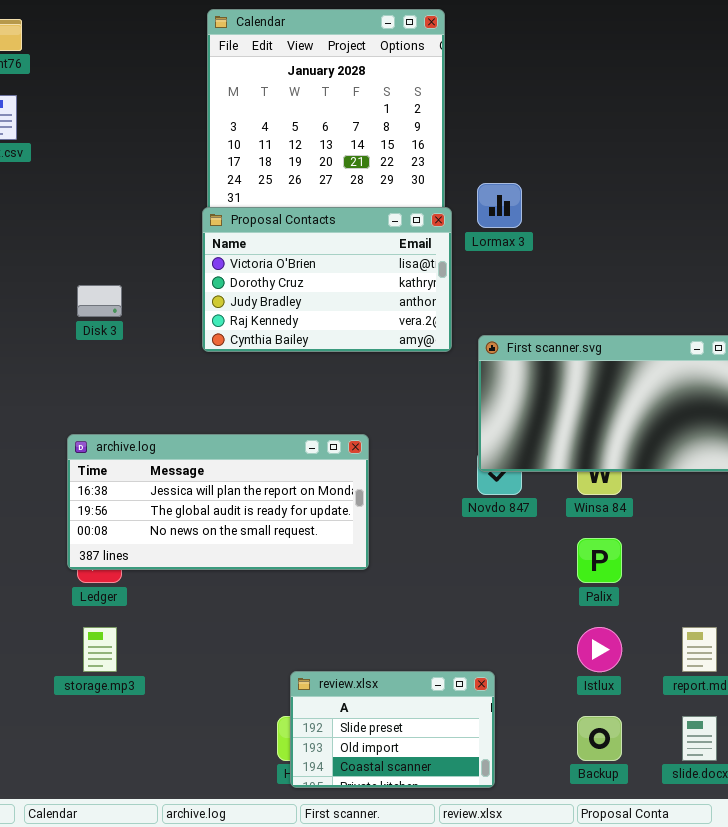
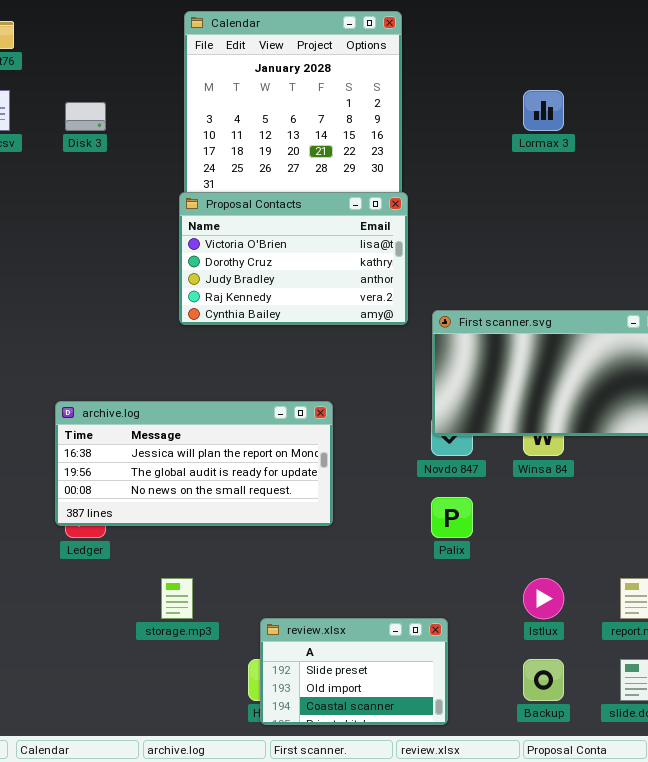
Lormax 3: [477,183,522,228] -> [523,90,564,131], moved
Disk 3: [77,285,122,317] -> [65,102,106,131], moved
Palix: [577,538,622,583] -> [431,497,473,538], moved
storage.mp3: [83,627,117,672] -> [161,578,193,619], moved

